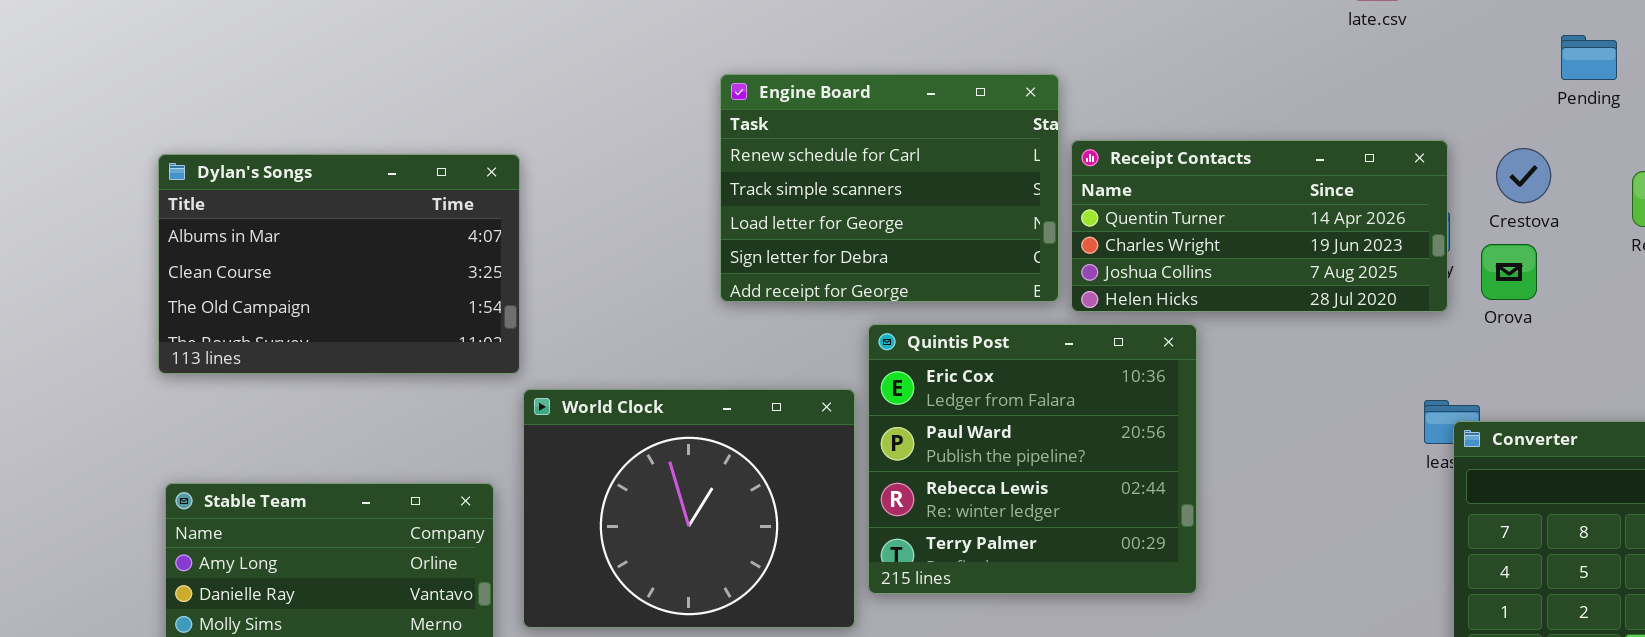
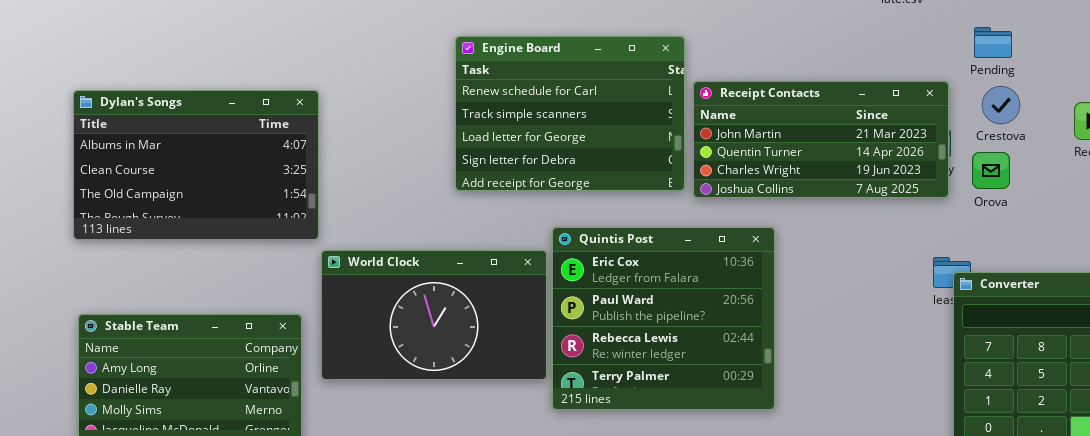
Pending: [1561,35,1617,80] -> [974,27,1012,58], moved
Receipt Contacts: [1071,140,1448,312] -> [693,81,949,198], scrolled up 1 row
Quintis Post: [868,324,1197,594] -> [552,227,775,410], moved
World Clock: [523,389,855,628] -> [321,250,547,380], resized

